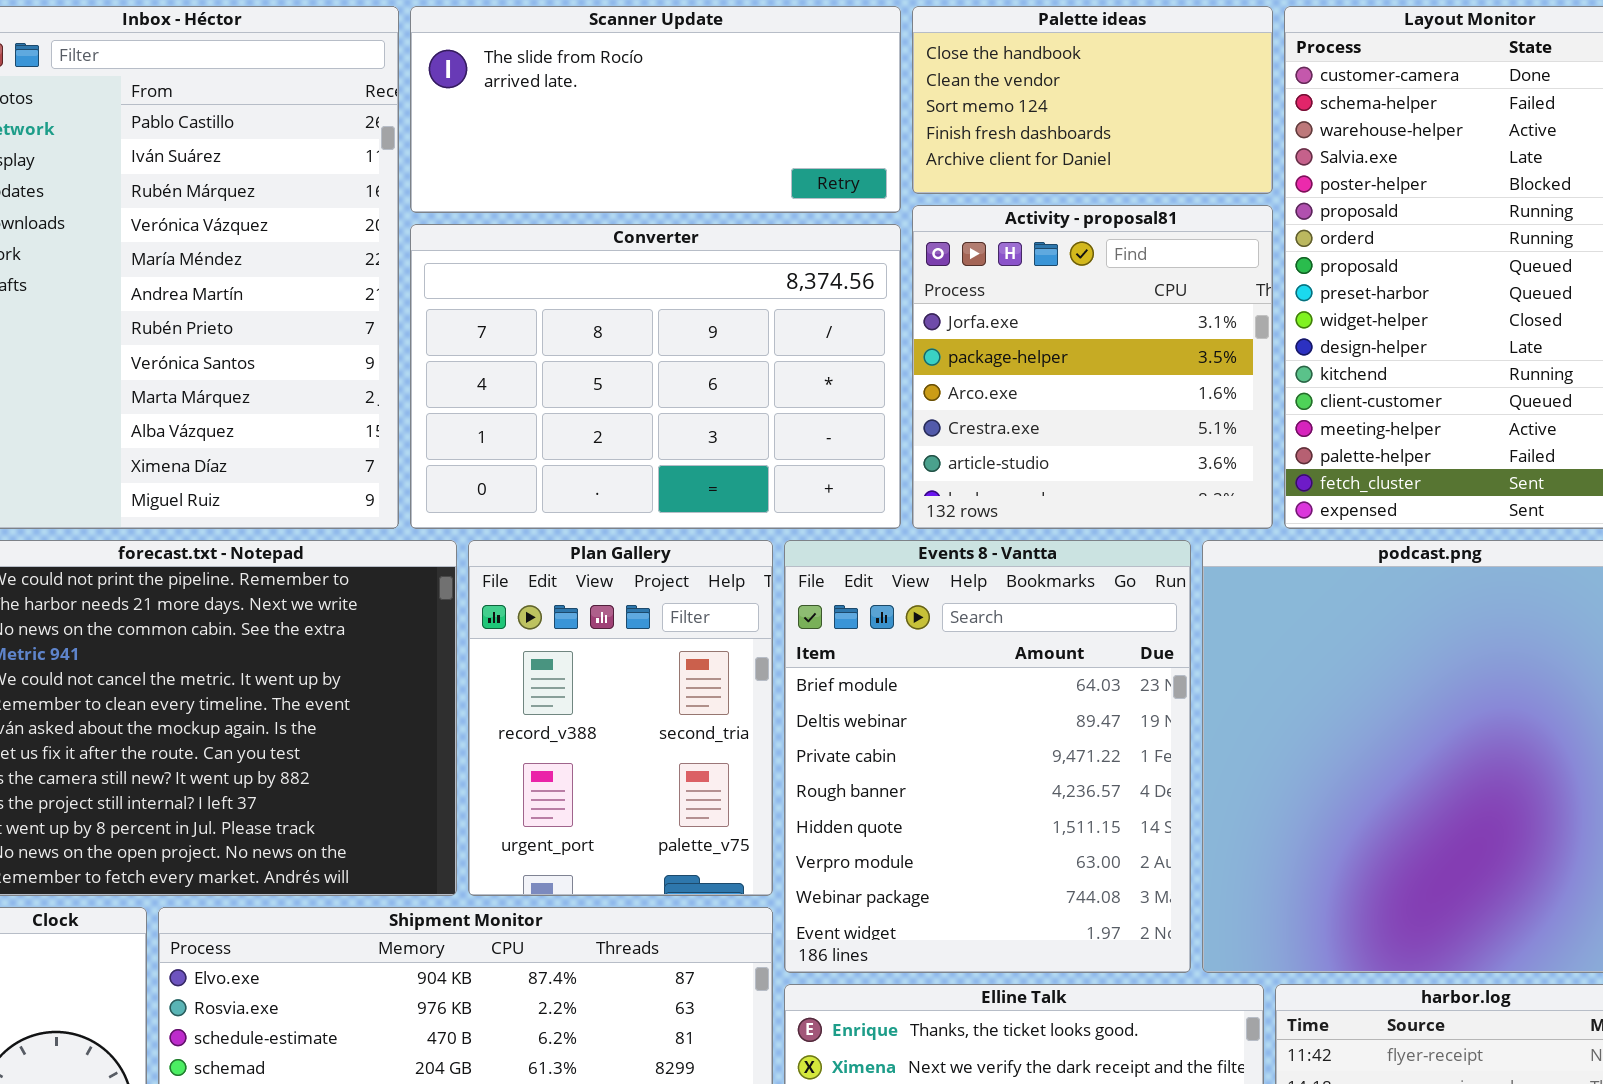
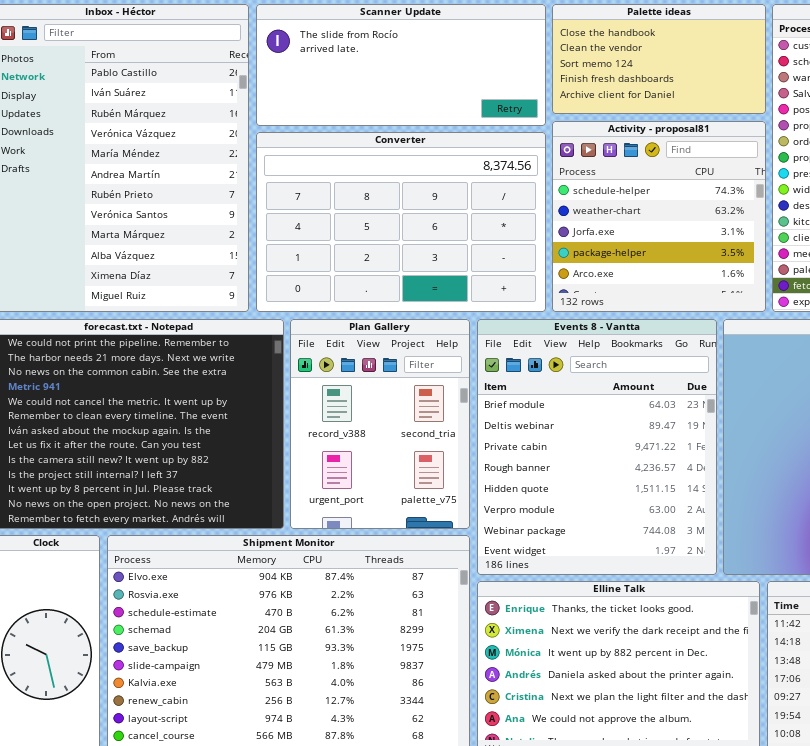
Activity - proposal81: [912,205,1273,529] -> [552,121,766,312], scrolled up 2 rows

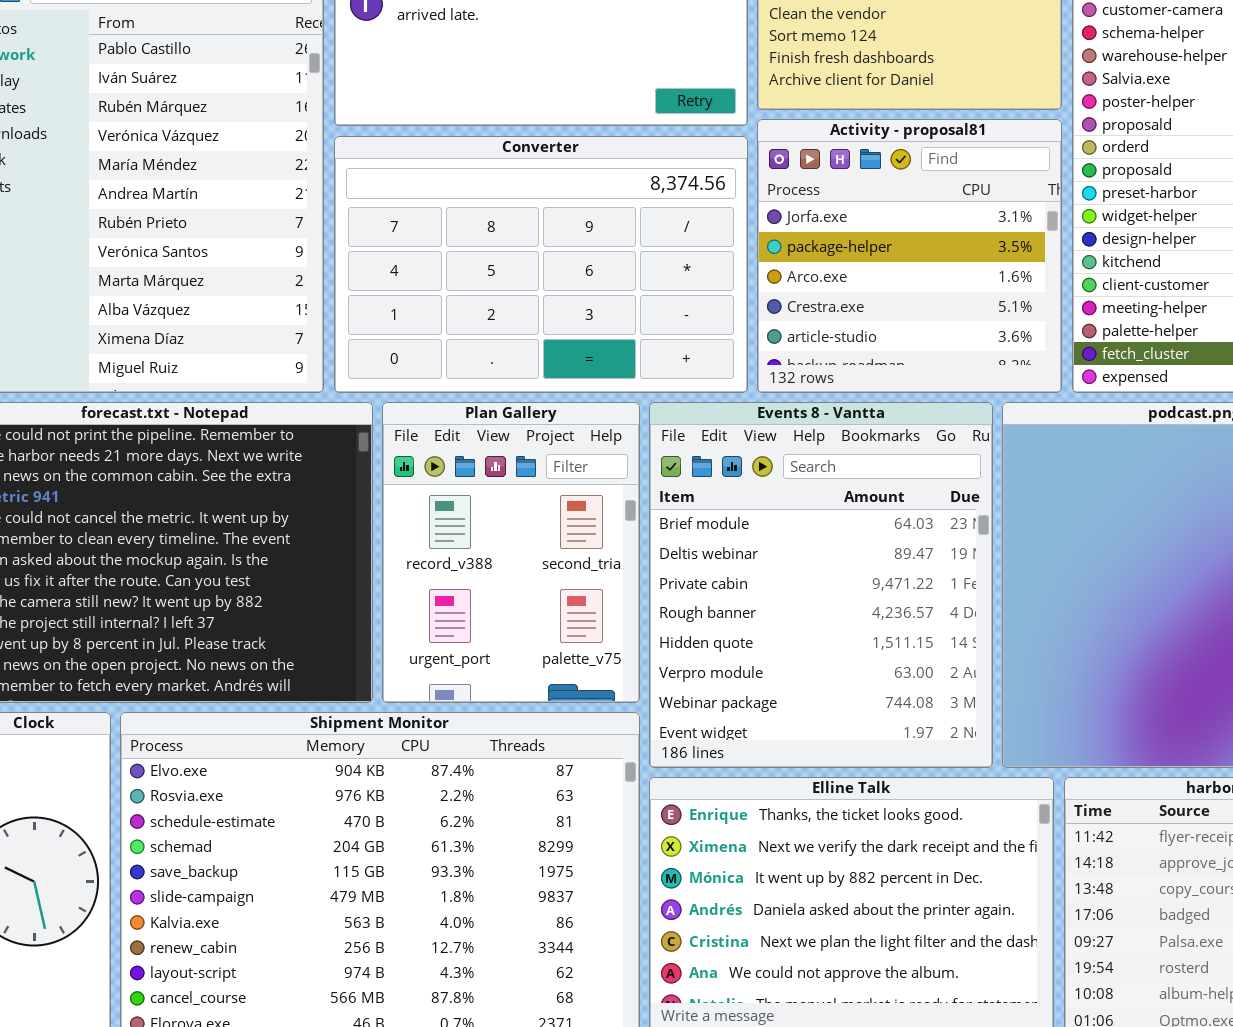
Activity - proposal81: [552,121,766,312] -> [757,119,1062,393], scrolled down 2 rows

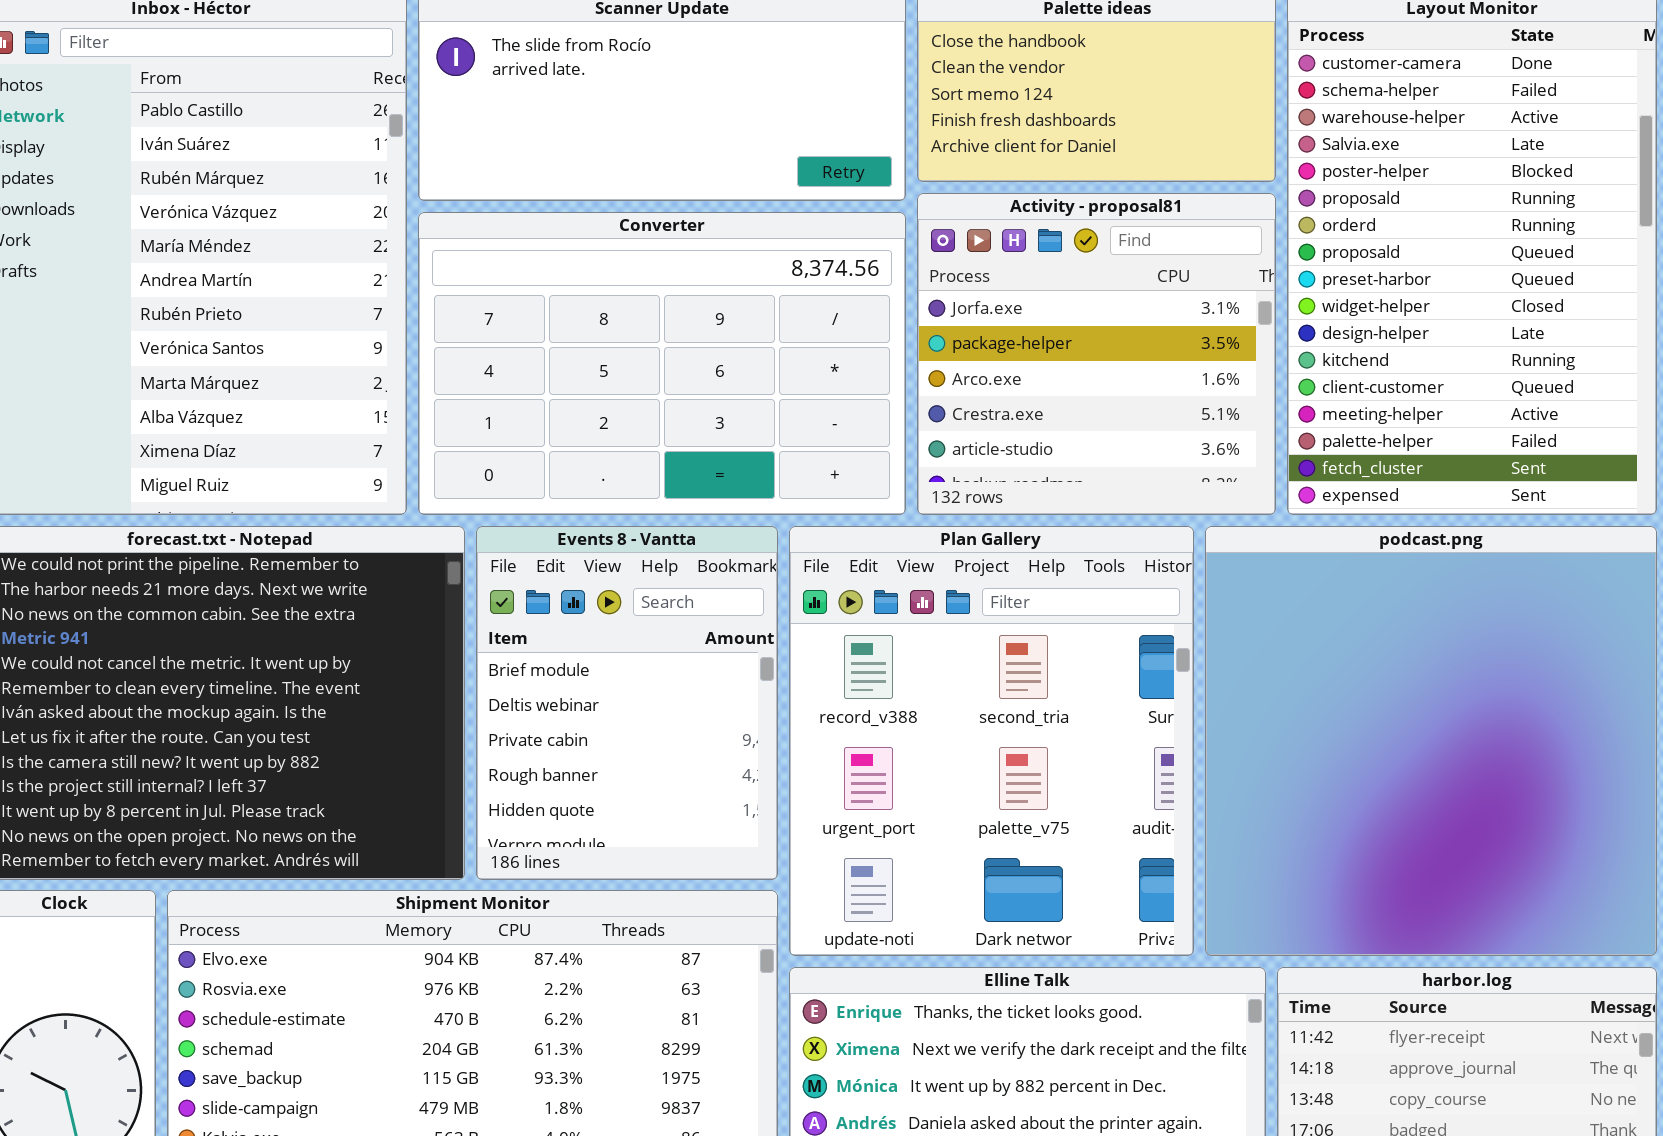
Plan Gallery: [382,402,640,703] -> [789,526,1194,956], moved, resized
Events 8 - Vantta: [649,402,993,768] -> [476,526,778,880], moved, resized

